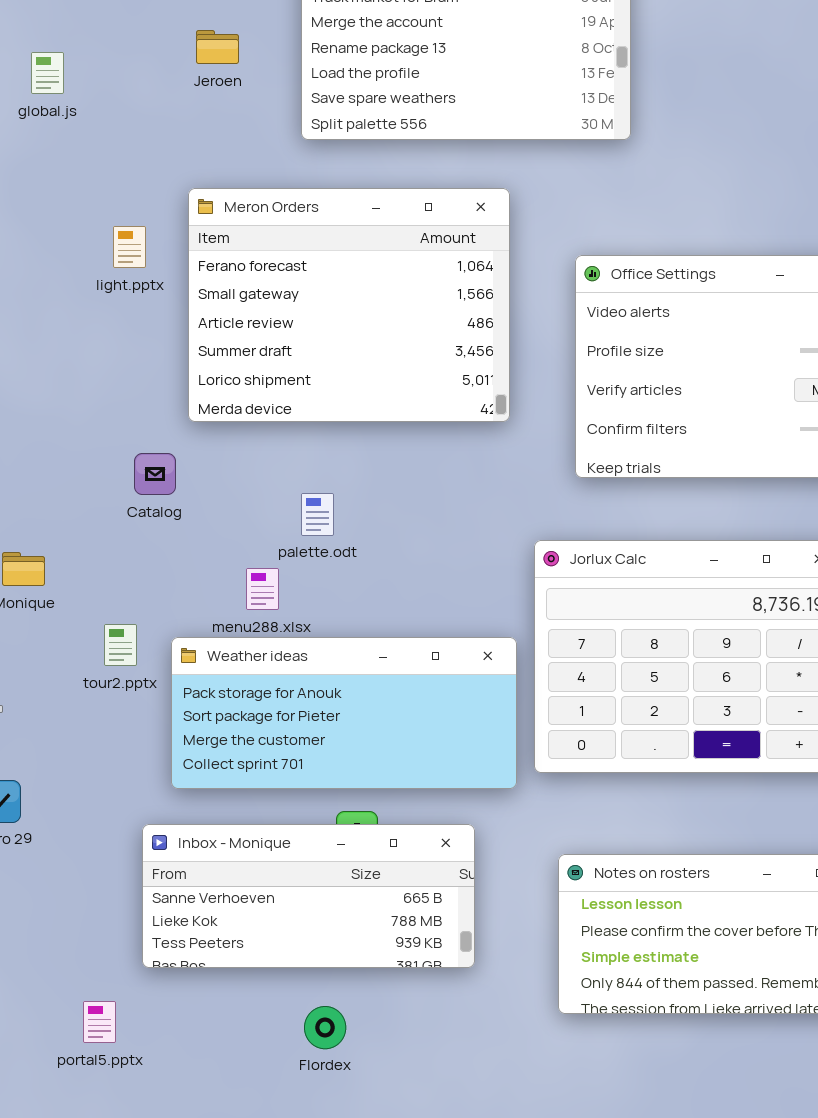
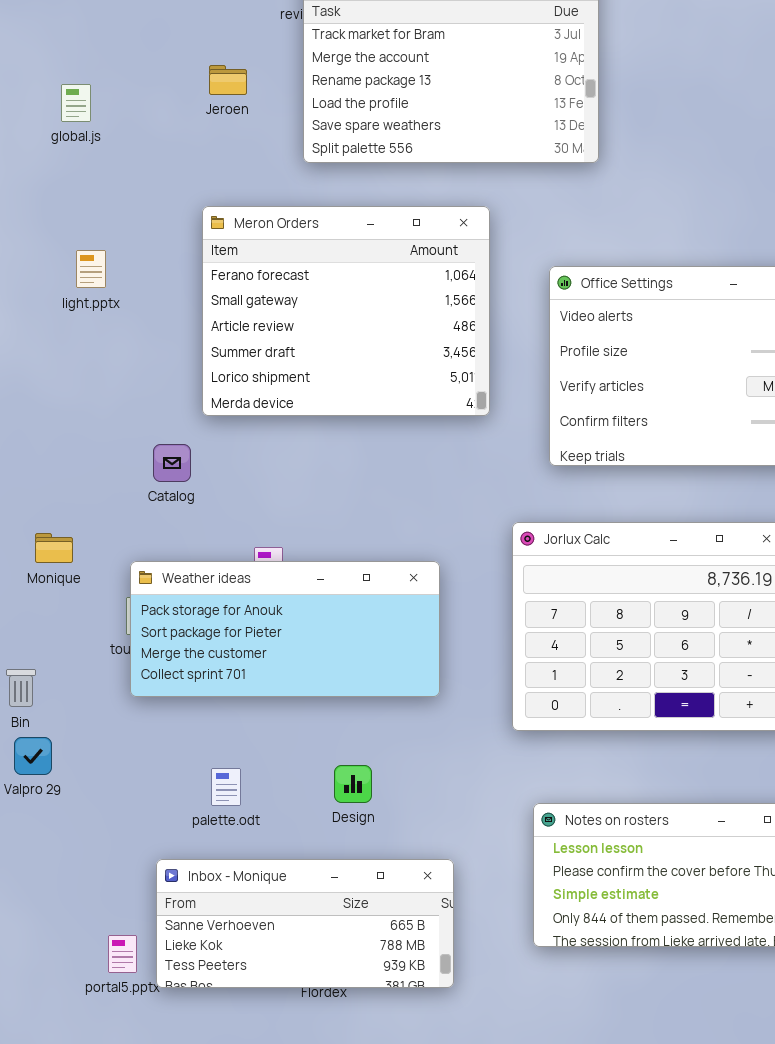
light.pptx: [113,226,146,268] -> [76,250,106,288], moved
palette.odt: [301,493,334,536] -> [211,768,241,806], moved
Weather ideas: [171,637,517,789] -> [130,561,440,697], moved
Inbox - Monique: [142,824,475,968] -> [156,859,454,988], moved

